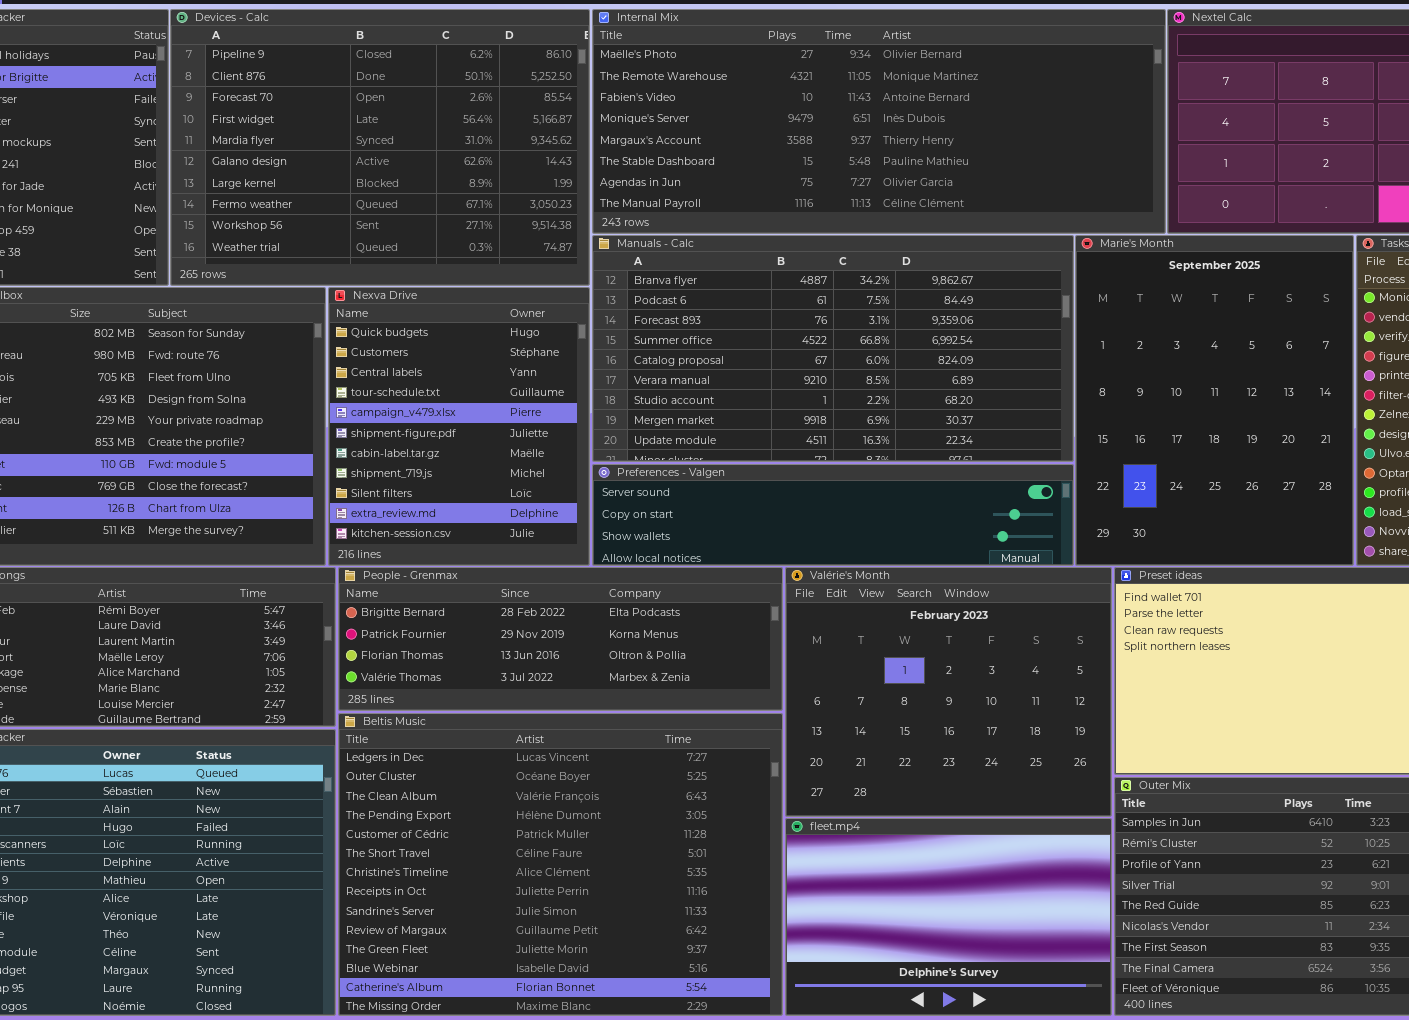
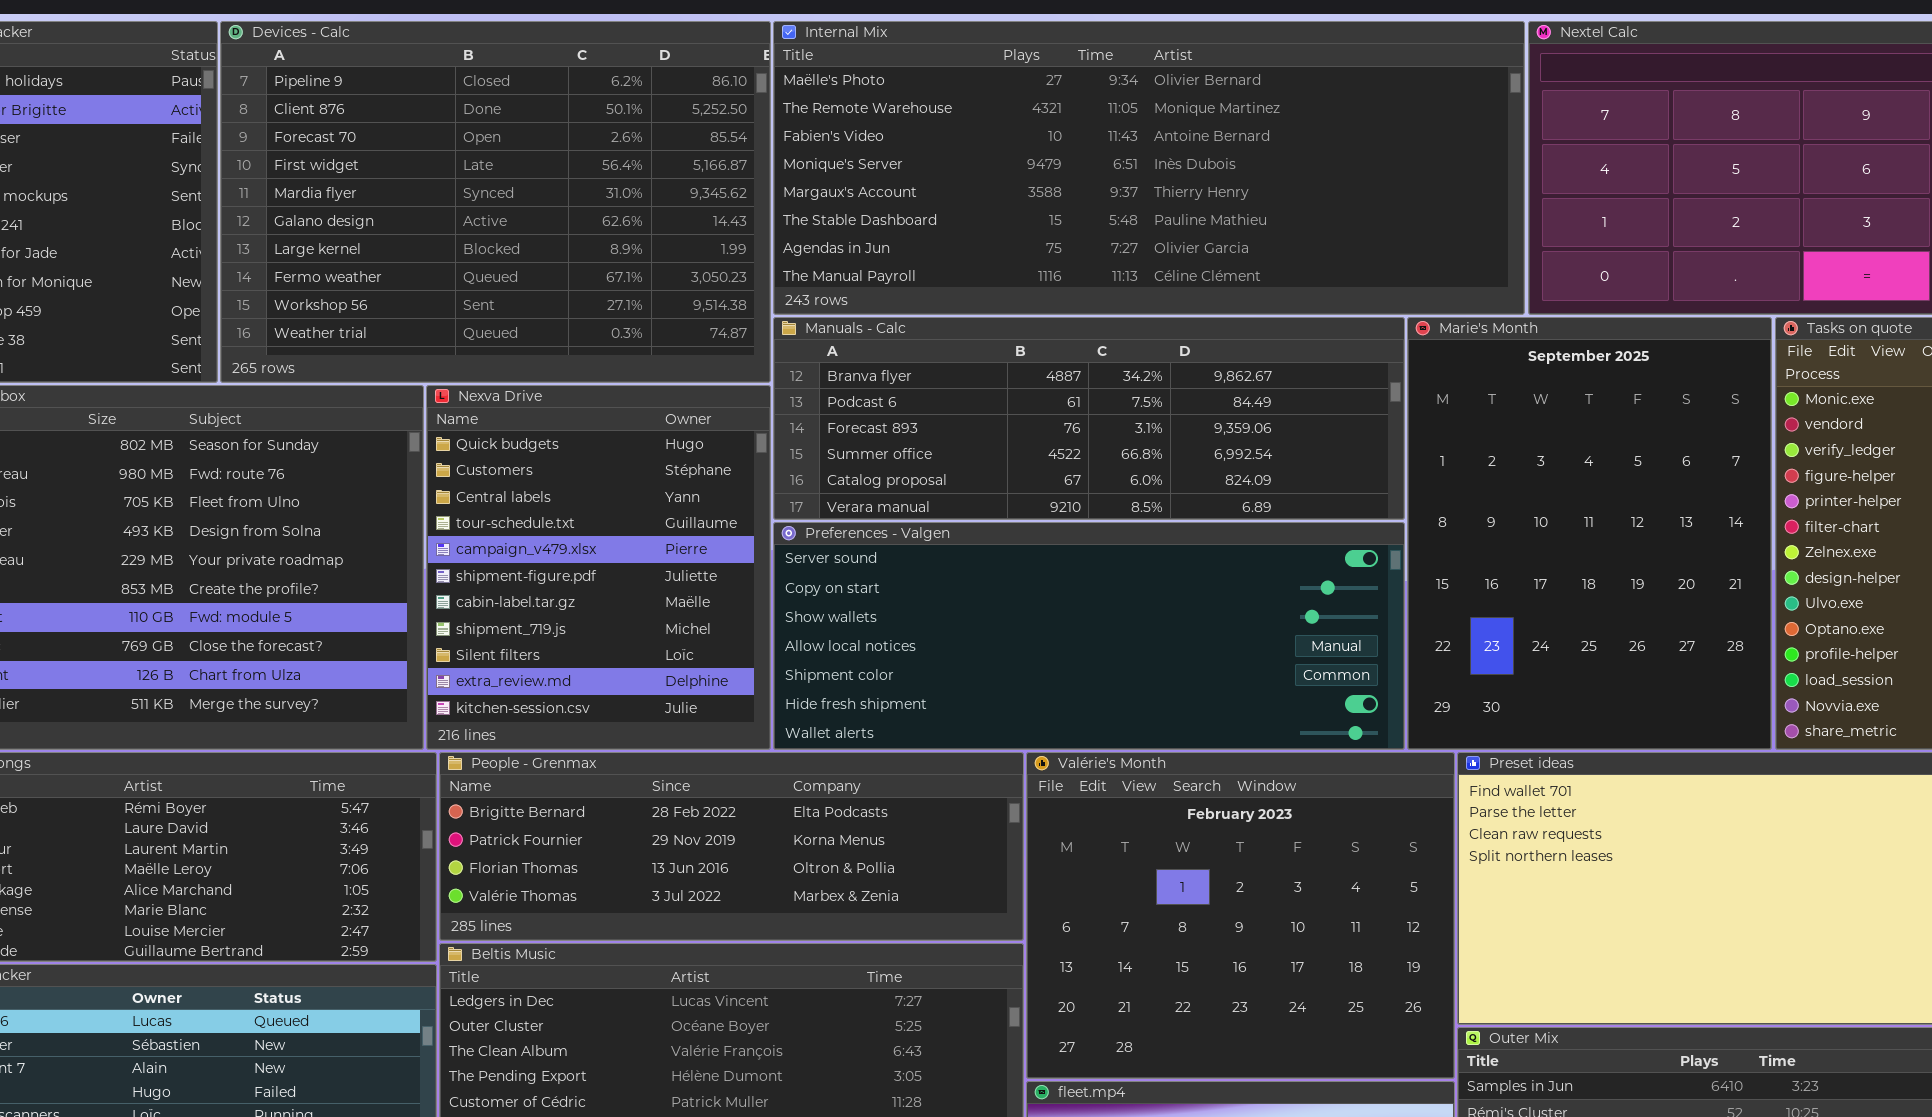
Manuals - Calc: [592,235,1074,462] -> [773,317,1405,520], resized
Preferences - Valgen: [592,464,1074,566] -> [773,522,1405,750], resized

